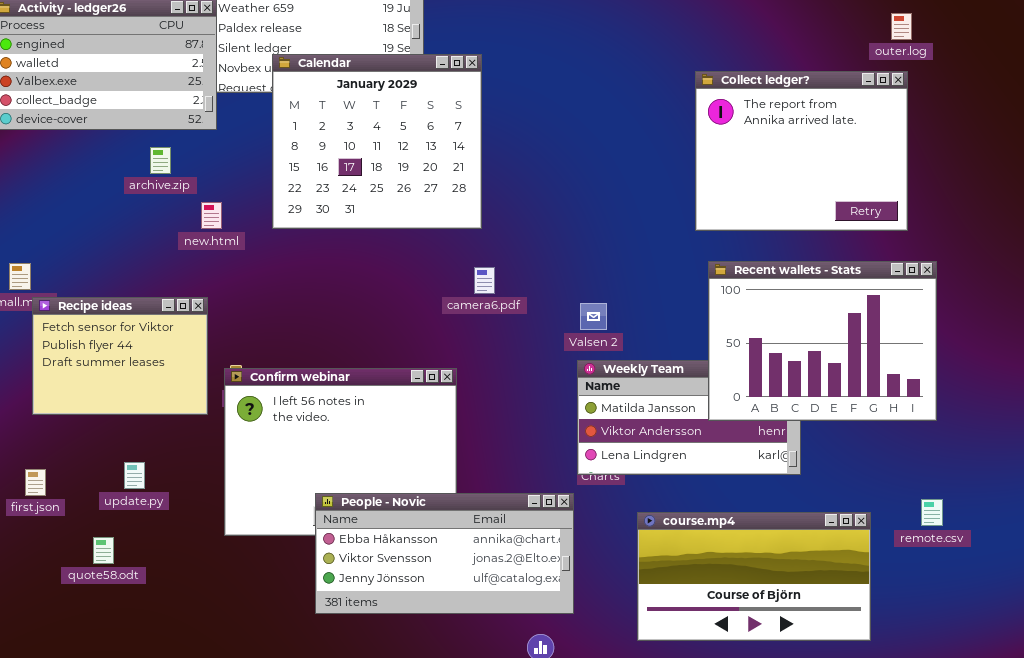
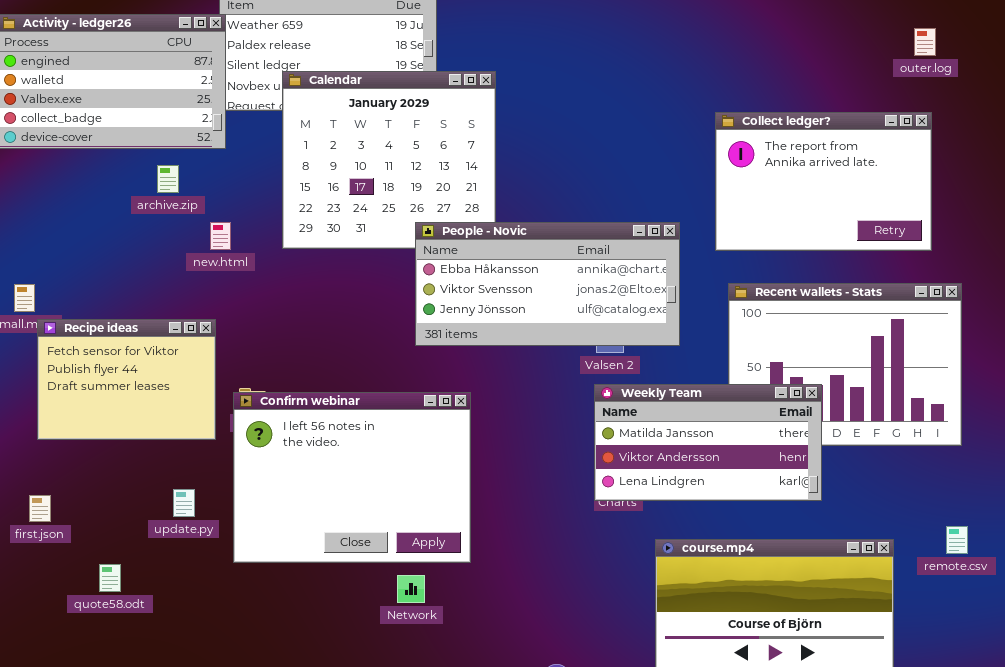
Collect ledger?: [695,71,908,231] -> [715,112,932,251], resized
Weekly Team: [577,360,801,475] -> [594,384,822,501], raised
update.py: [124,462,145,489] -> [173,489,195,517], moved
People - Novic: [315,493,574,614] -> [415,222,680,346], moved

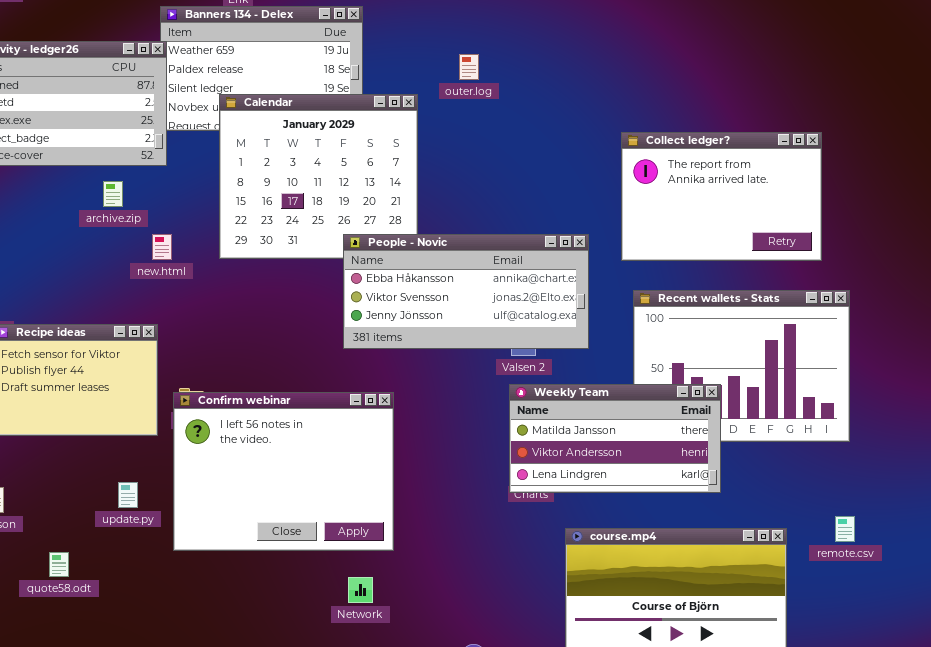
outer.log: [914,28,936,56] -> [459,54,479,80], moved
Network: [397,575,425,603] -> [348,577,373,603], moved

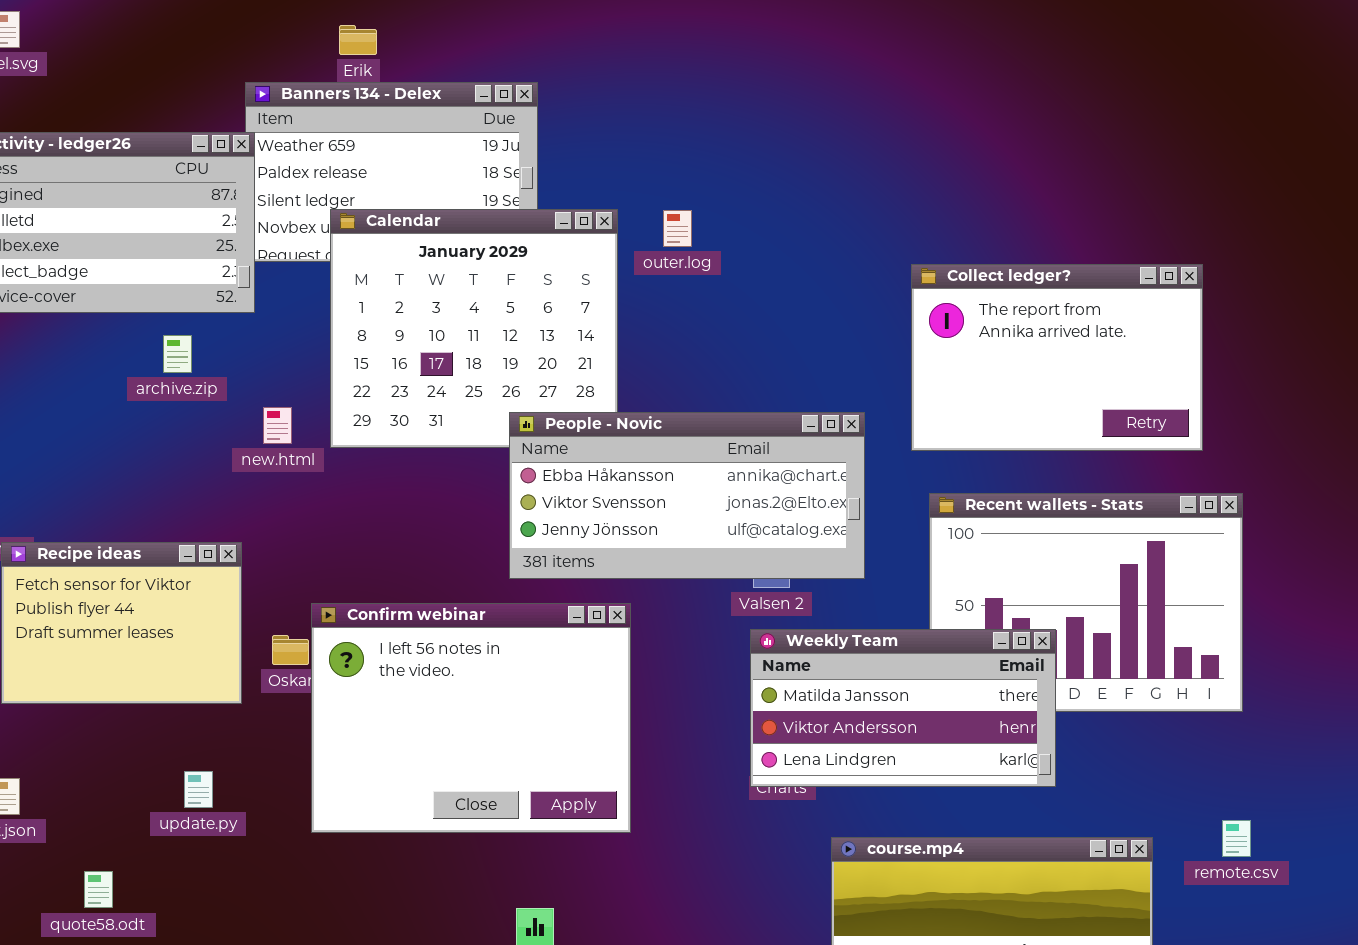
outer.log: [459,54,479,80] -> [663,210,692,247], moved
new.html: [152,234,172,260] -> [263,407,292,444], moved
Confirm webinar: [173,392,394,551] -> [311,603,631,833], moved

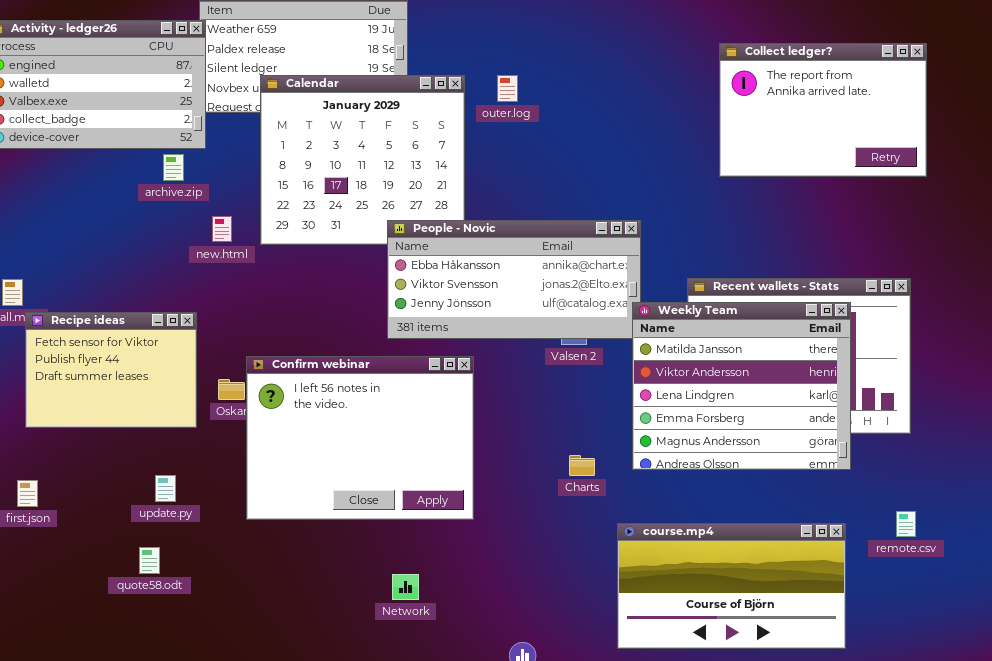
Collect ledger?: [911,264,1203,451] -> [719,43,927,177], moved
archive.zip: [163,335,192,373] -> [163,154,184,181], moved
Weekly Team: [750,629,1056,787] -> [632,302,851,470], moved, resized
quote58.odt: [84,871,113,908] -> [139,547,160,574], moved

